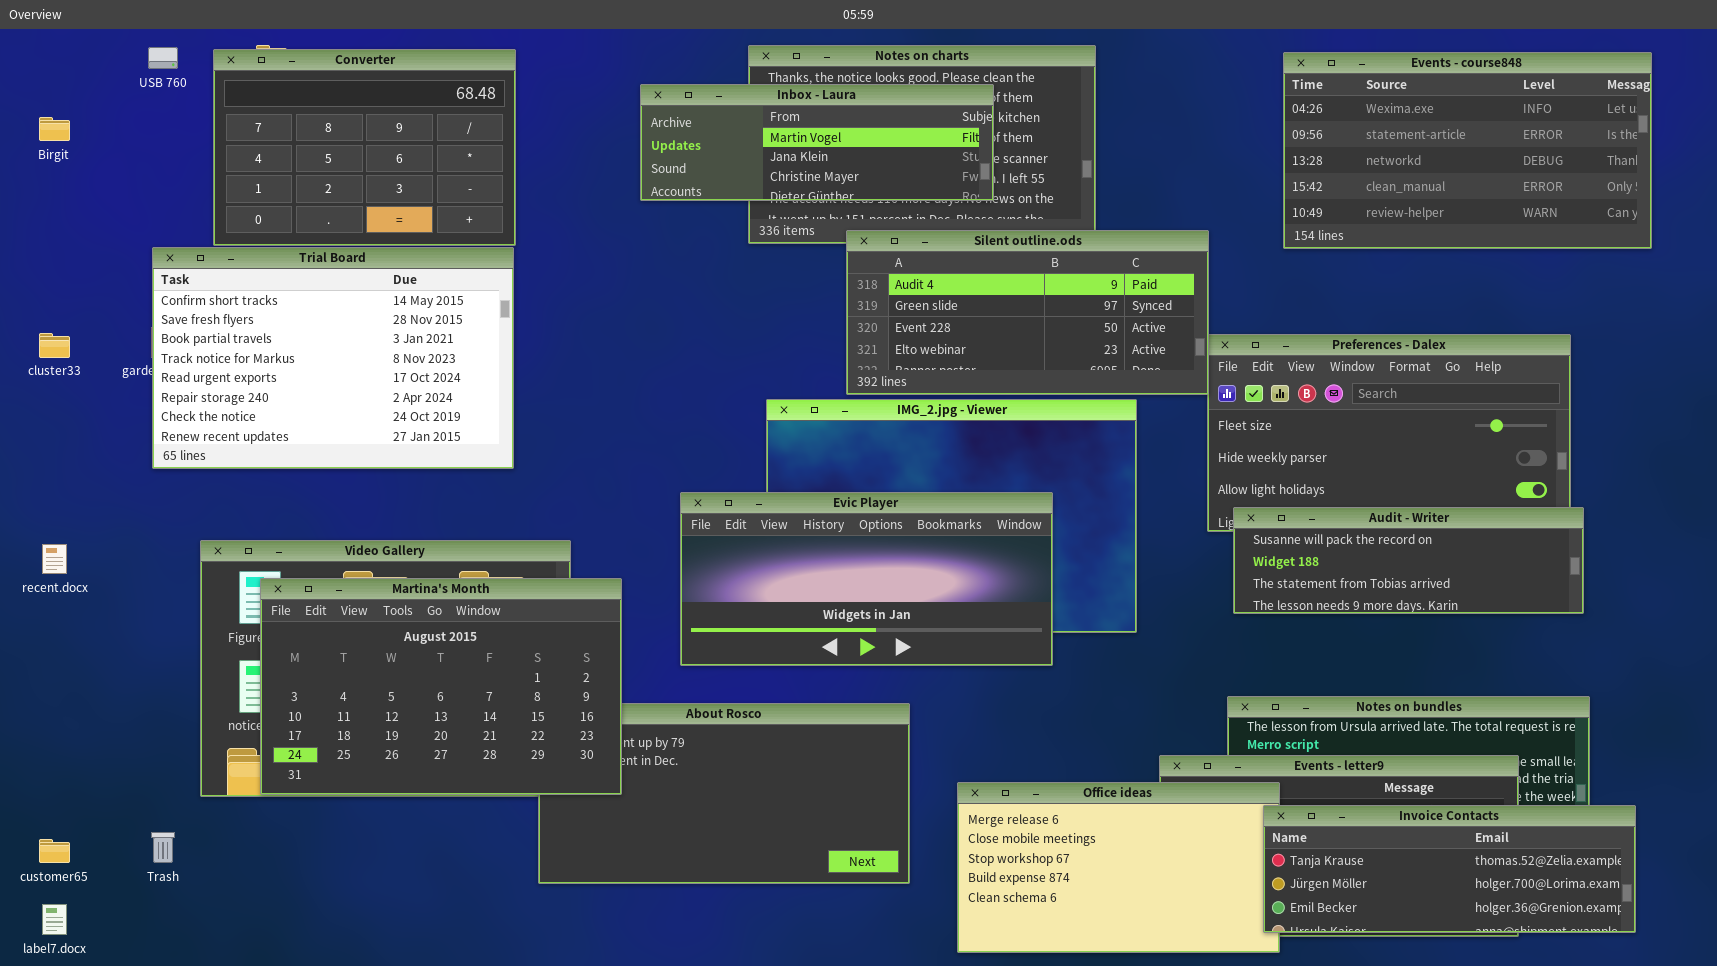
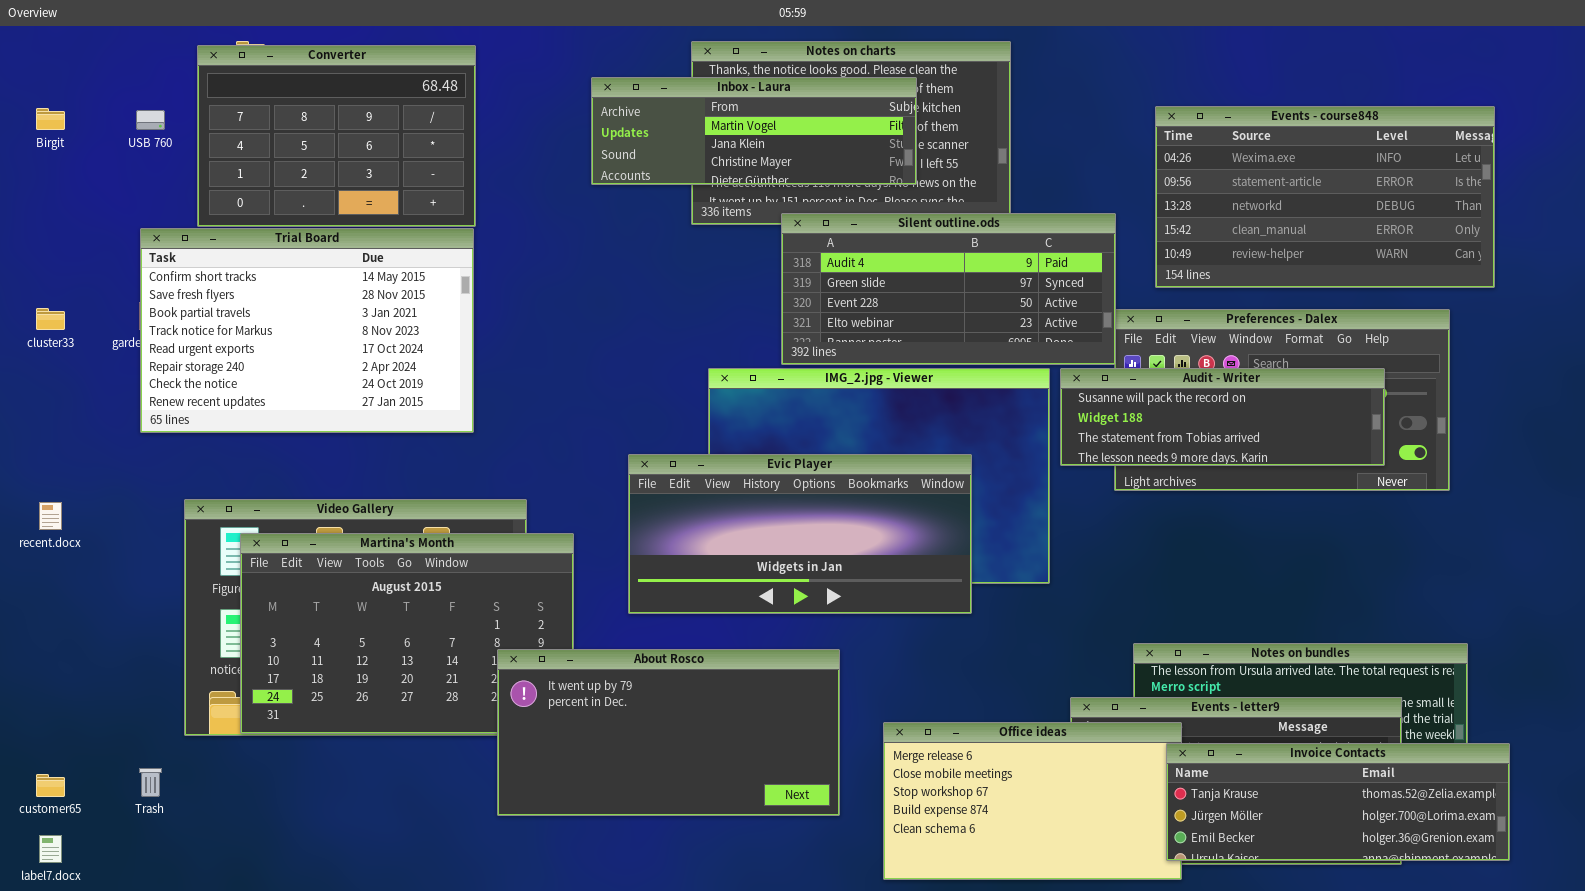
USB 760: [148,47,178,69] -> [136,110,165,130], moved
Events - course848: [1283,52,1652,249] -> [1155,106,1495,288], moved
Audit - Writer: [1233,507,1584,614] -> [1060,368,1385,466], moved
About Rosco: [538,703,910,884] -> [497,649,840,816], raised

